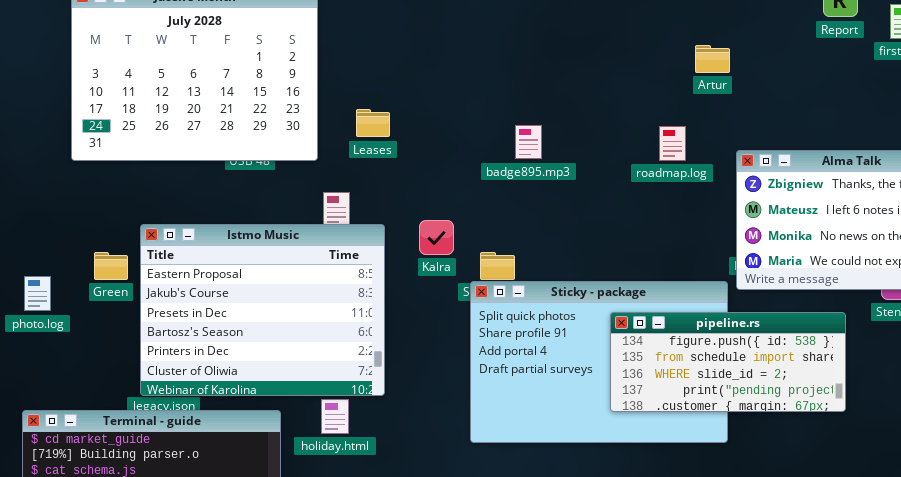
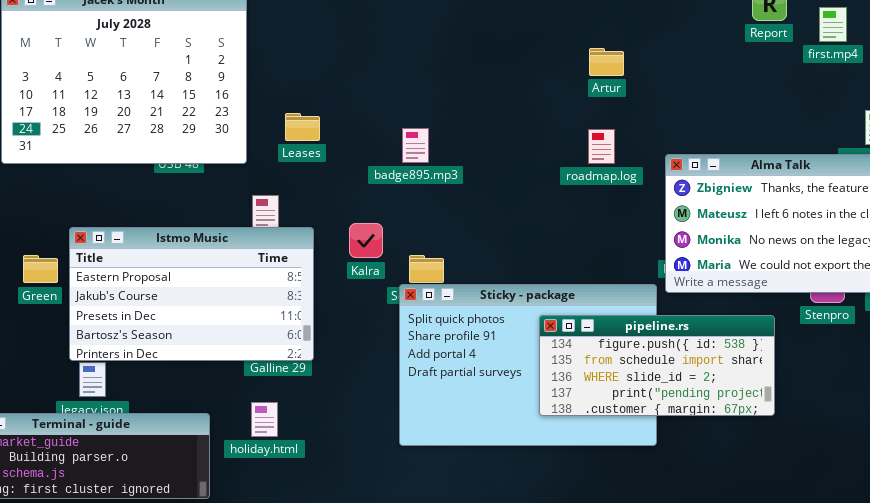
Artur: [695,45,730,73] -> [589,48,624,76], moved
badge895.mp3: [515,125,542,159] -> [402,128,429,163], moved
Istmo Music: [140,224,385,396] -> [69,227,314,361], resized

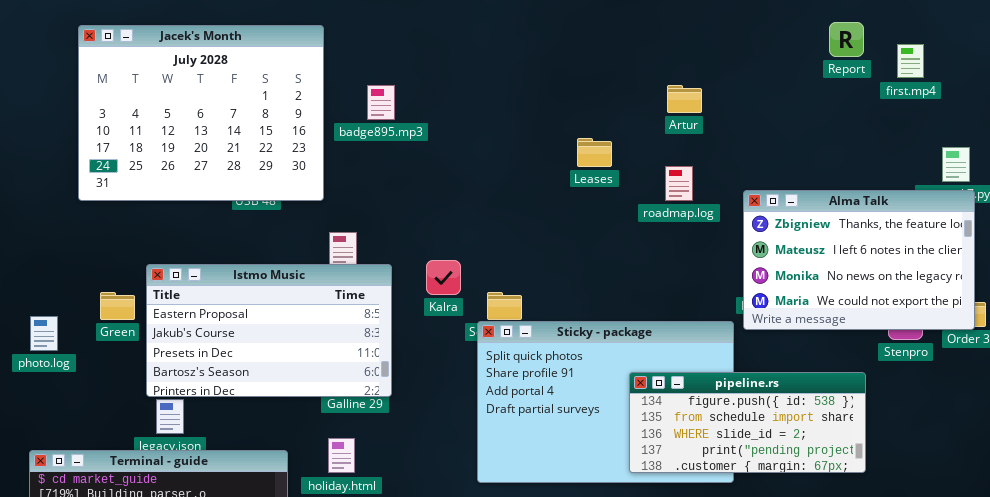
Leases: [285,113,320,141] -> [577,138,612,167], moved
badge895.mp3: [402,128,429,163] -> [367,85,395,120], moved
pipeline.rs: [539,315,775,416] -> [629,372,866,473], moved

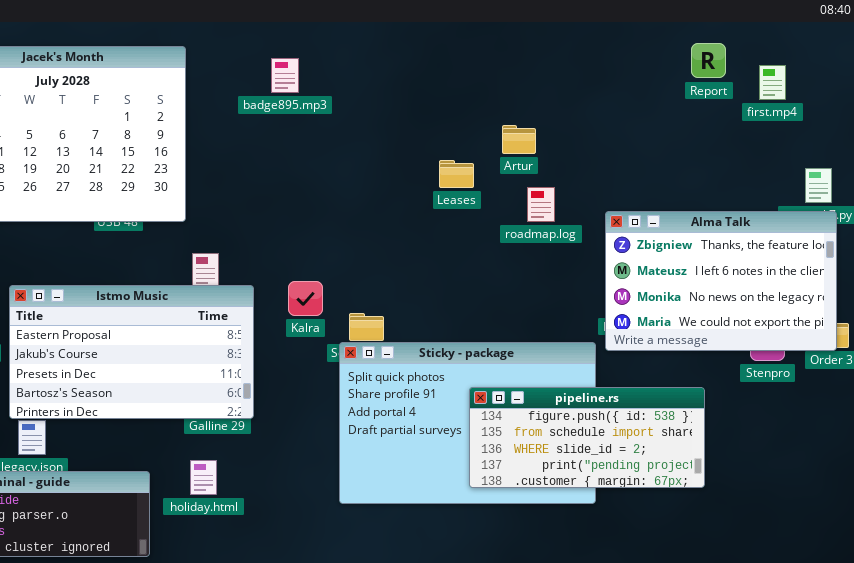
Artur: [667,85,702,113] -> [502,125,536,154], moved
badge895.mp3: [367,85,395,120] -> [271,58,299,93], moved
pipeline.rs: [629,372,866,473] -> [469,387,705,488], moved

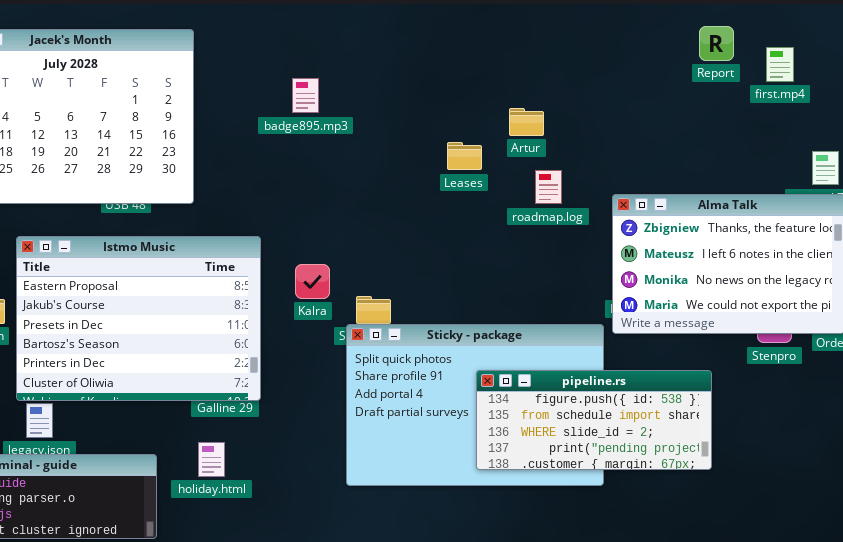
badge895.mp3: [271,58,299,93] -> [292,78,319,113], moved
Istmo Music: [9,285,254,419] -> [16,236,261,401], resized

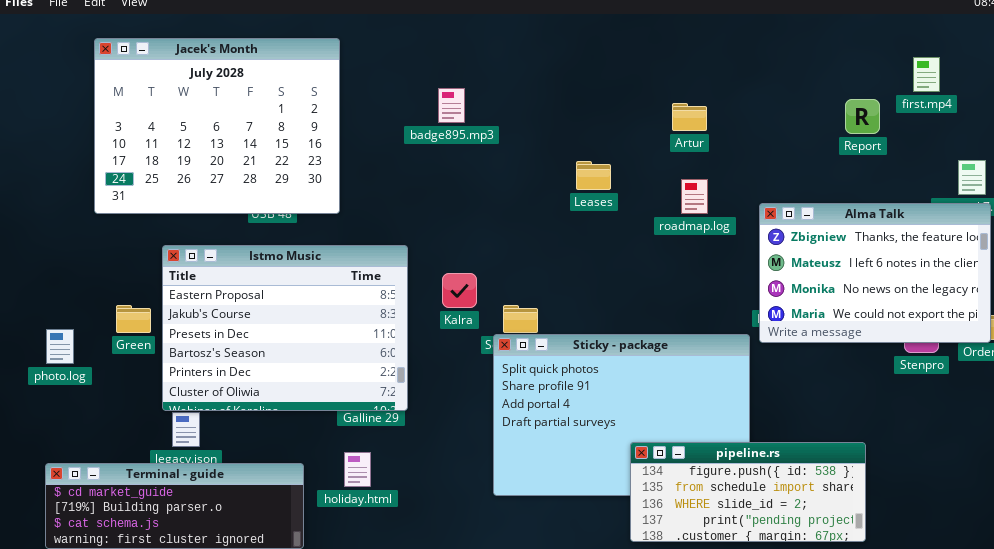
Report: [699,26,734,61] -> [845,99,880,134], moved
Artur: [509,108,544,136] -> [672,103,707,131], moved
Leases: [447,142,482,170] -> [576,161,611,190], moved
pipeline.rs: [476,370,712,470] -> [630,442,866,542], moved

